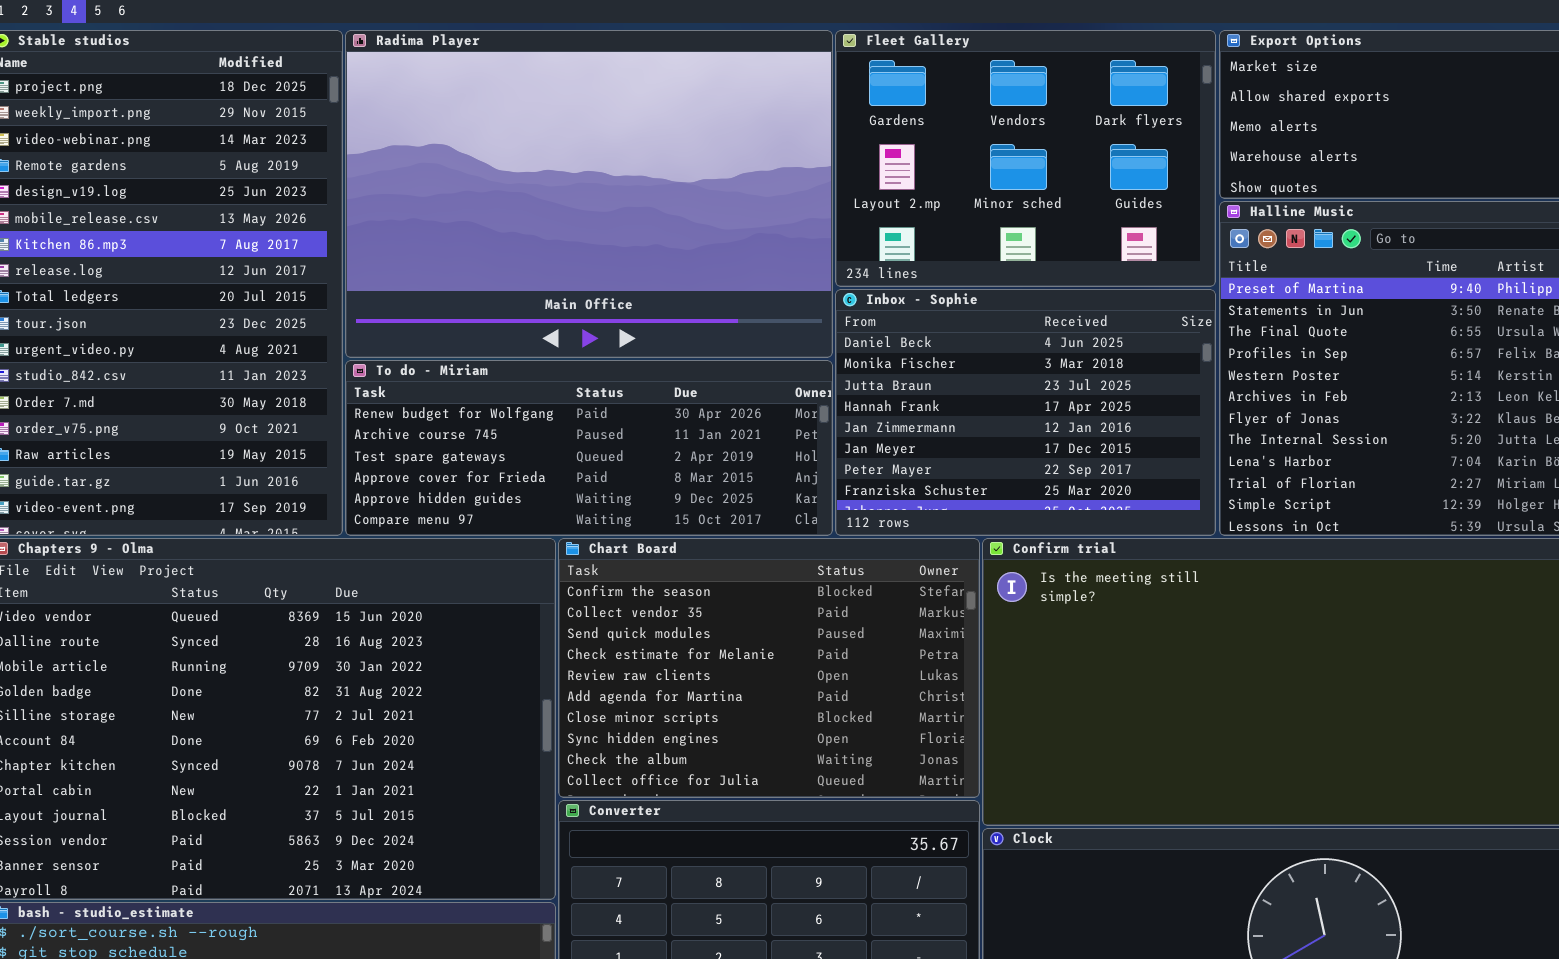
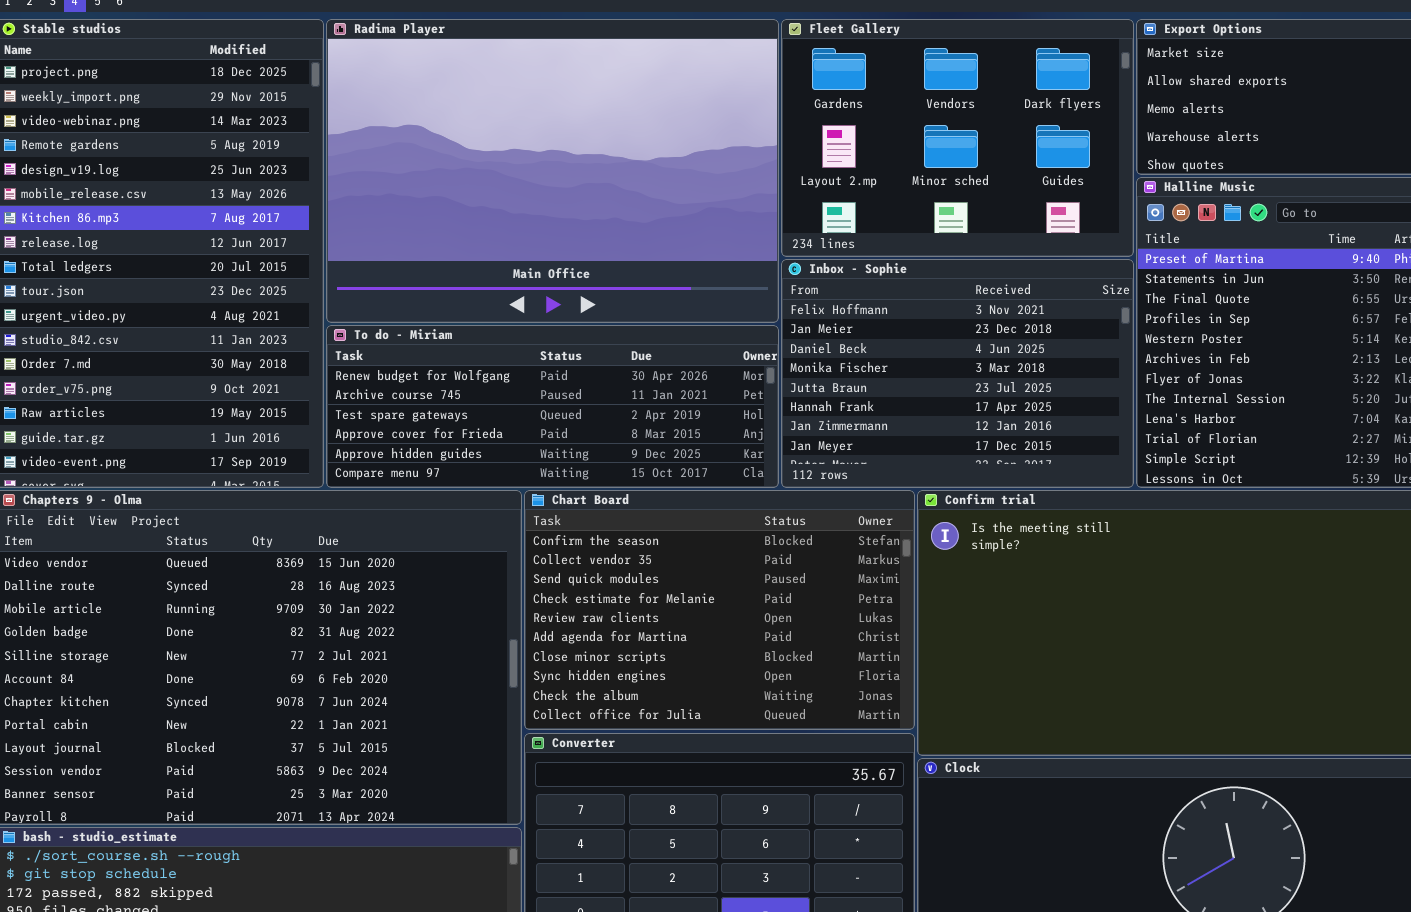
Inbox - Sophie: [835,289,1216,536] -> [781,259,1134,488], scrolled up 2 rows

